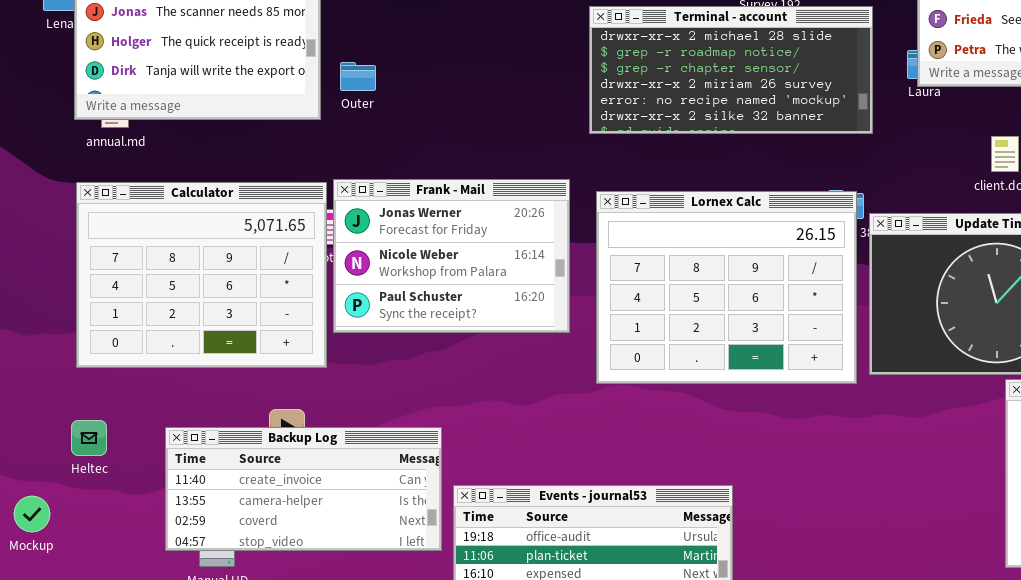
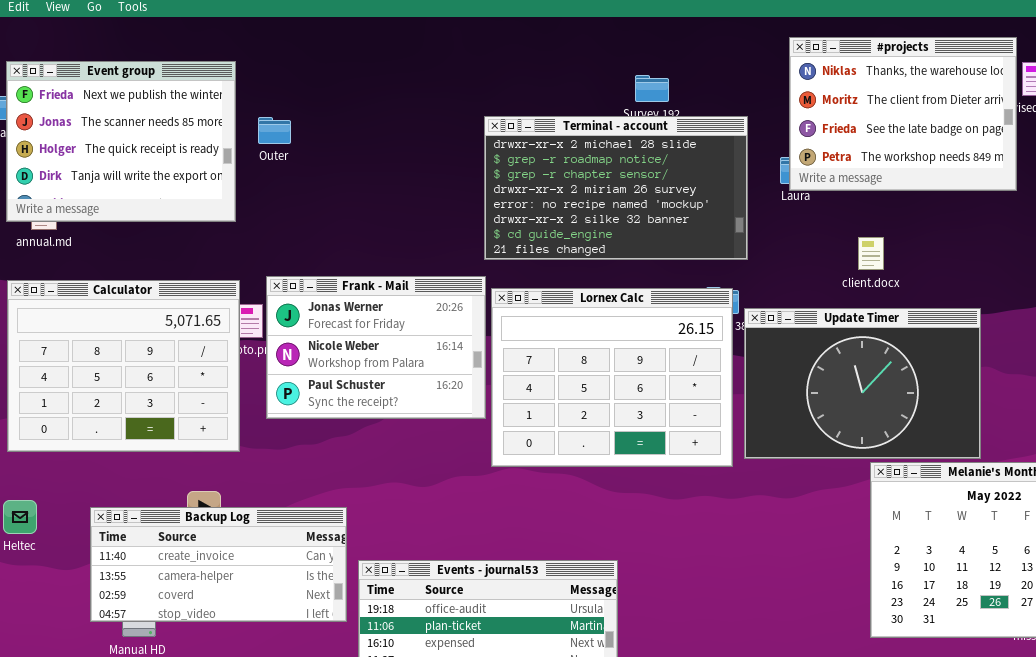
Terminal - account: [589,6,873,134] -> [484,116,748,260], resized
Outer: [340,62,376,91] -> [258,117,291,144], moved
Frank - Mail: [333,179,570,333] -> [266,276,486,419], moved

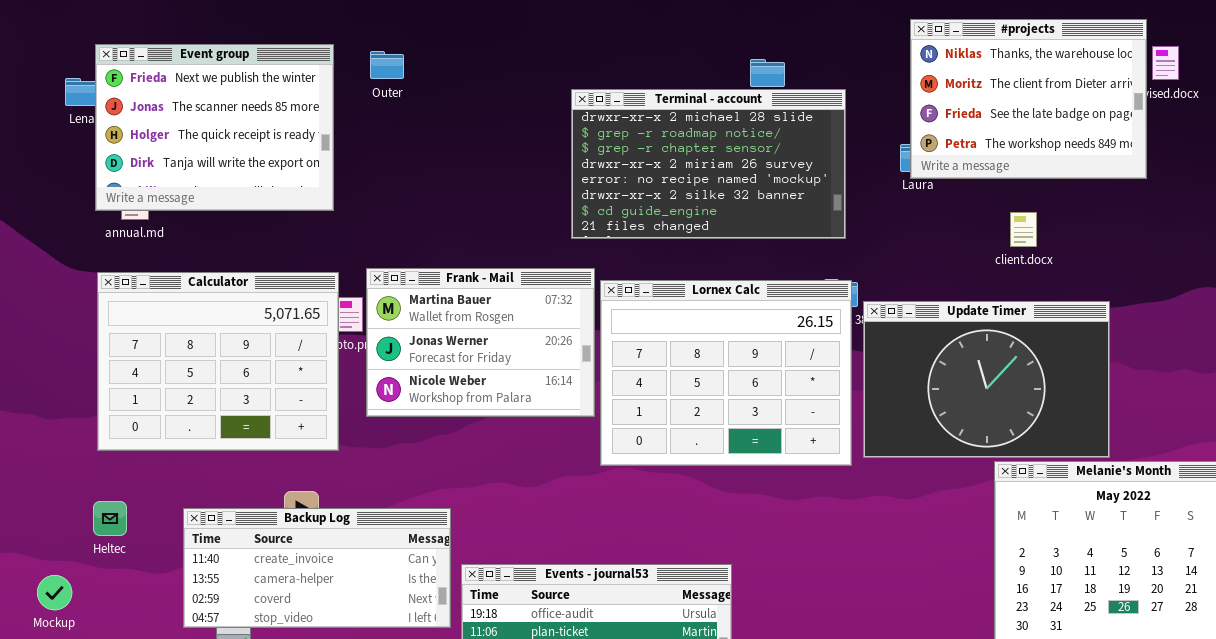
Terminal - account: [484,116,748,260] -> [571,89,846,239], moved
Outer: [258,117,291,144] -> [370,51,404,79], moved
client.docx: [858,237,884,270] -> [1010,212,1037,247], moved
Frank - Mail: [266,276,486,419] -> [366,268,595,417], scrolled up 1 row

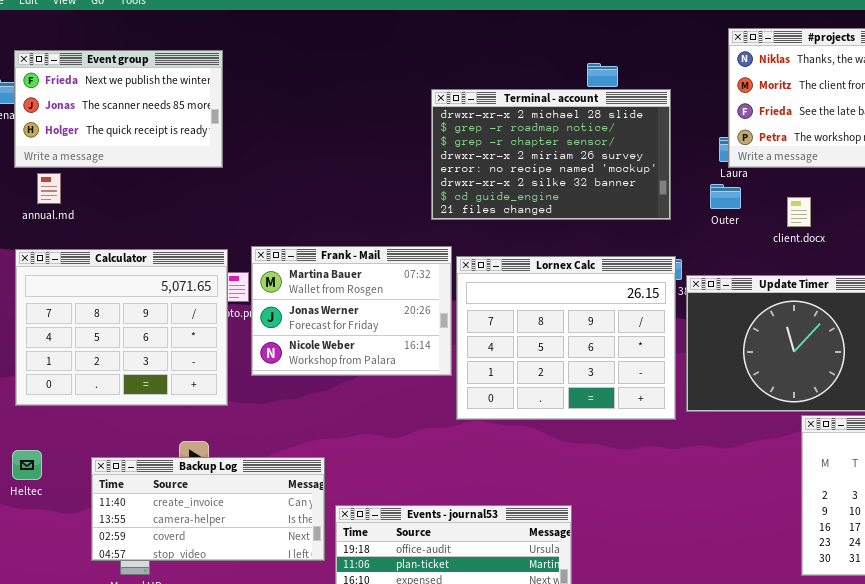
Event group: [95,44,334,211] -> [14,50,223,168], resized
Outer: [370,51,404,79] -> [710,184,741,209], moved
client.docx: [1010,212,1037,247] -> [787,197,811,227], moved

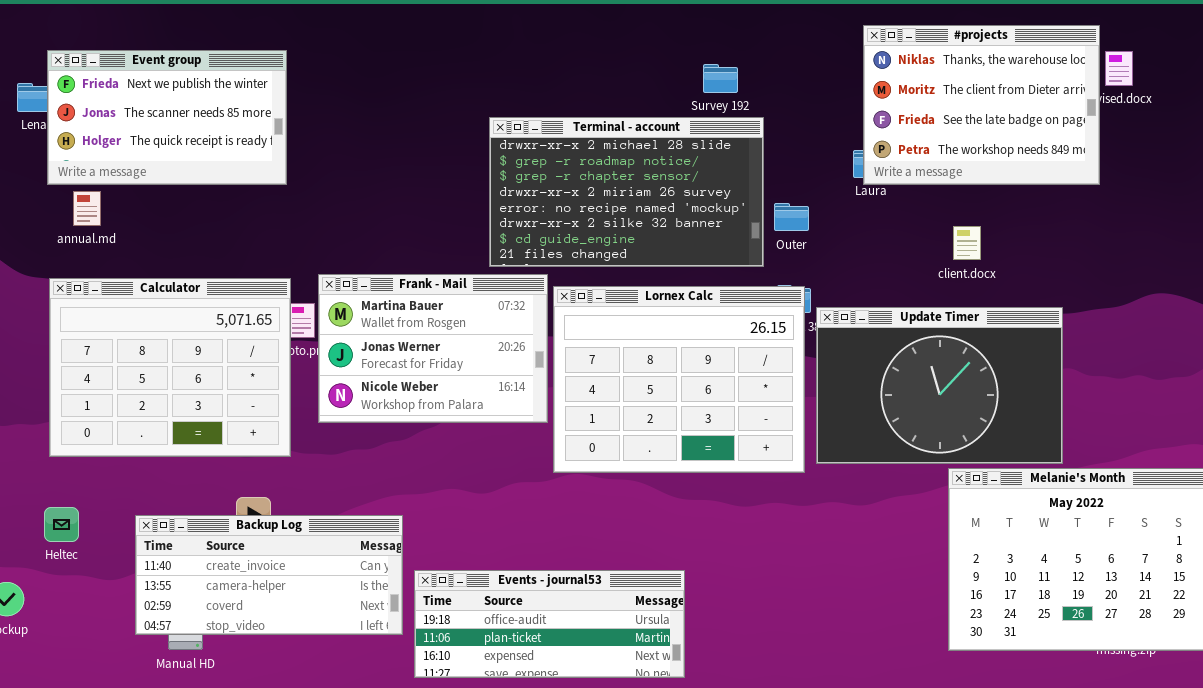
Terminal - account: [431,89,671,220] -> [489,117,764,267], moved
Outer: [710,184,741,209] -> [774,203,809,231], moved
client.docx: [787,197,811,227] -> [953,226,981,260], moved

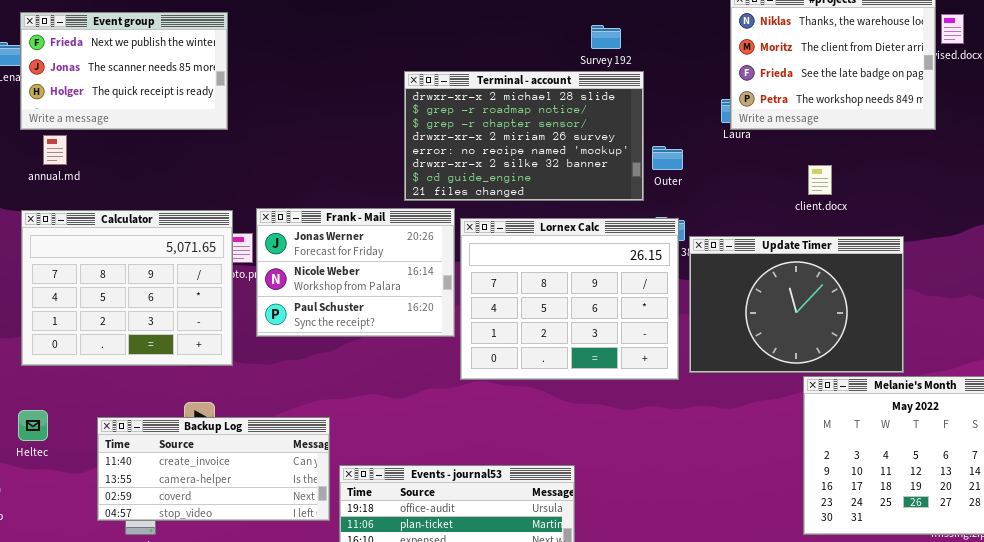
Frank - Mail: [318,274,548,423] -> [256,208,455,337], scrolled down 1 row

